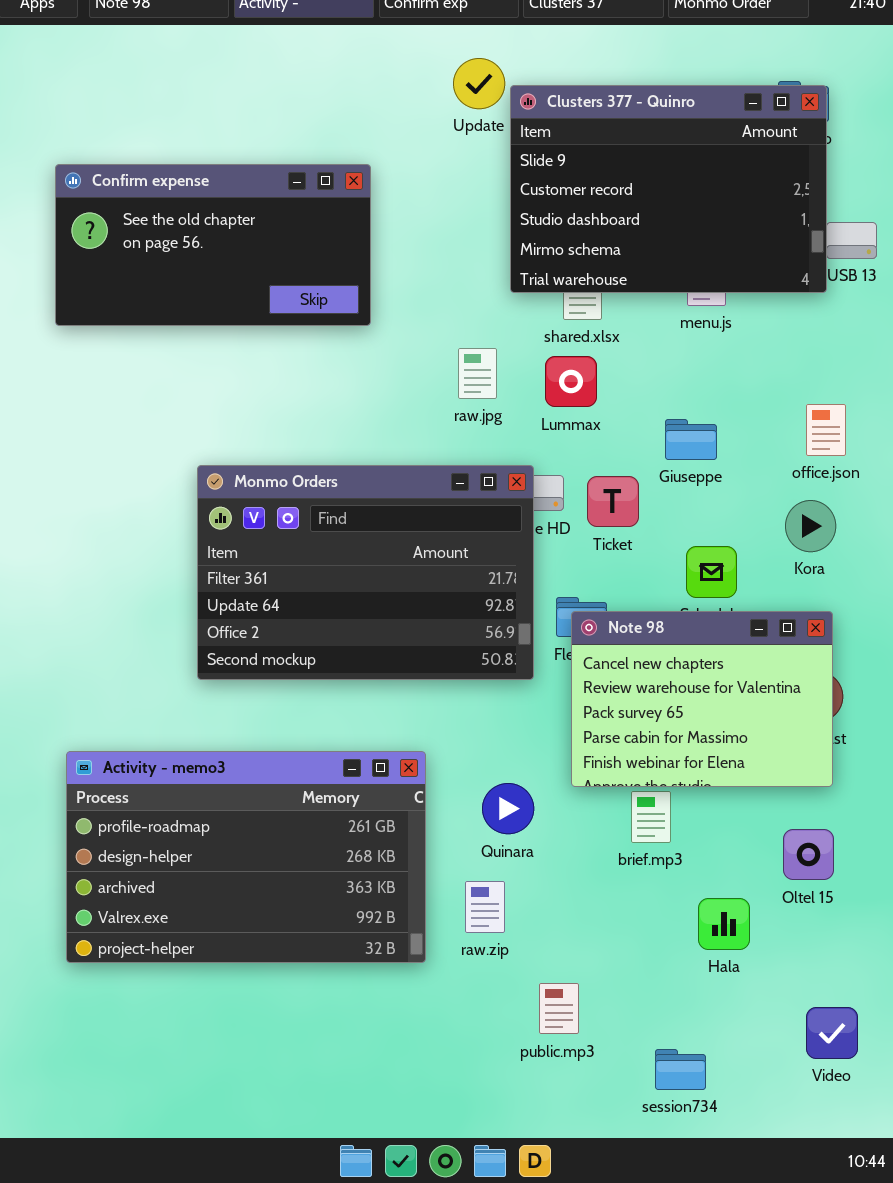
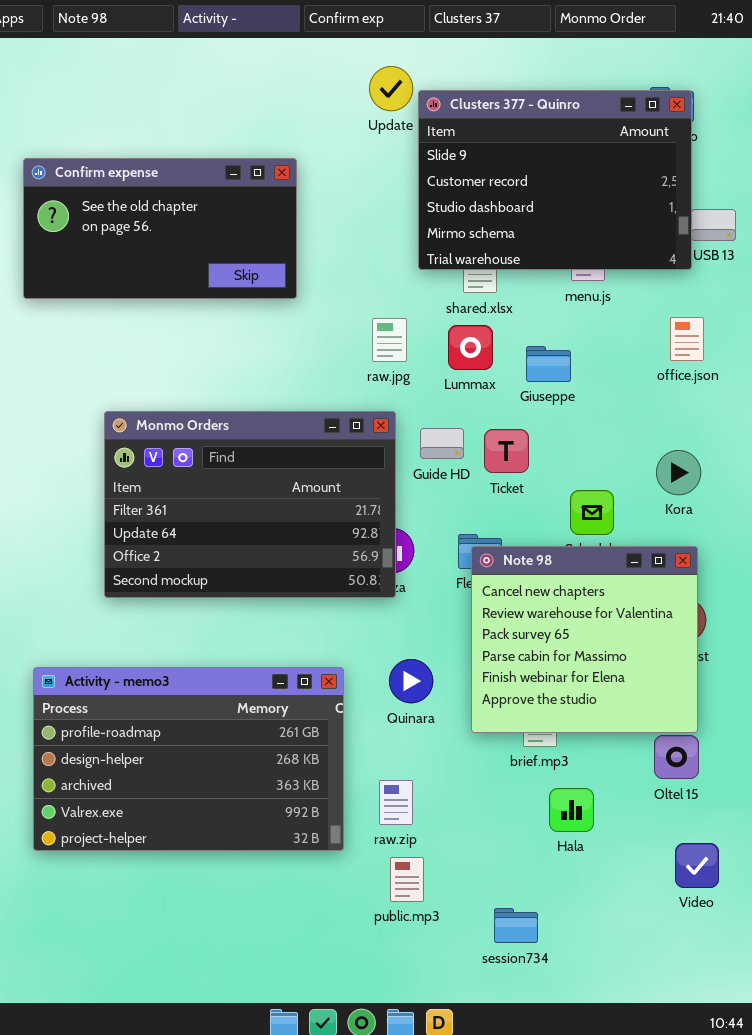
office.json: [806,404,846,456] -> [670,317,704,361], moved
Giuseppe: [665,419,717,460] -> [526,346,571,382], moved
Monmo Orders: [197,465,534,680] -> [104,411,396,598], moved
Note 98: [571,611,833,787] -> [471,546,698,733], resized
Quinara: [482,783,534,834] -> [389,659,433,703], moved
Hala: [698,898,750,950] -> [549,788,594,832], moved
public.mp3: [539,983,579,1034] -> [390,857,424,902], moved
Video: [806,1007,858,1059] -> [675,843,719,888], moved
session734: [655,1049,706,1090] -> [494,908,538,943], moved

